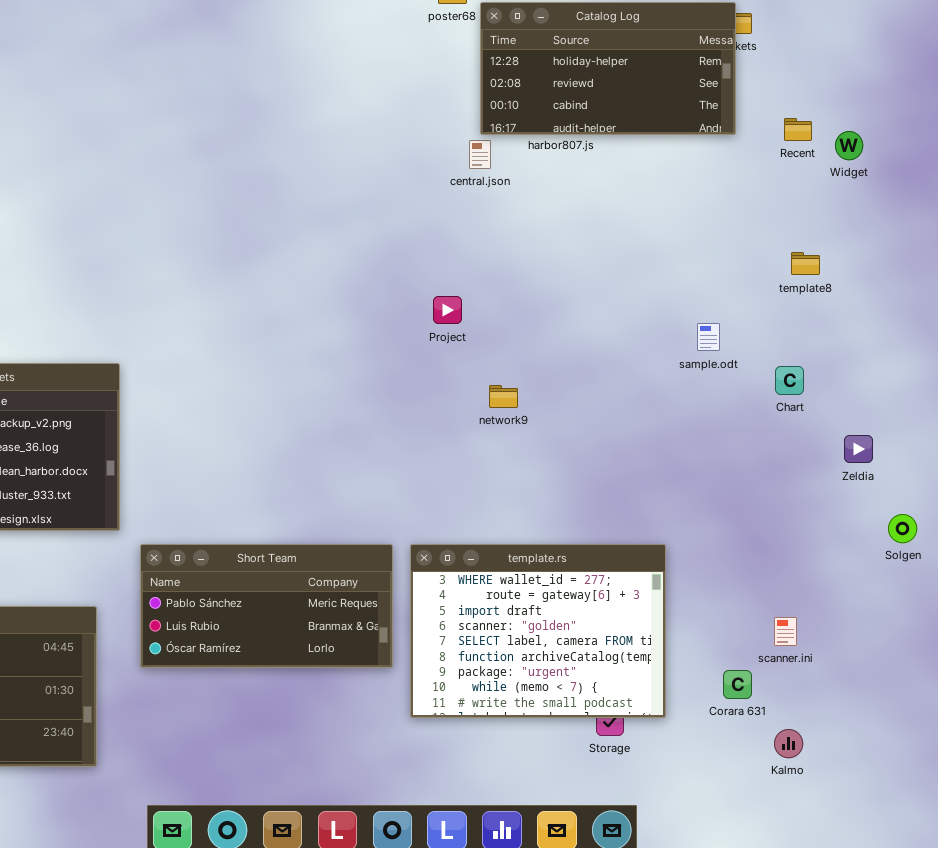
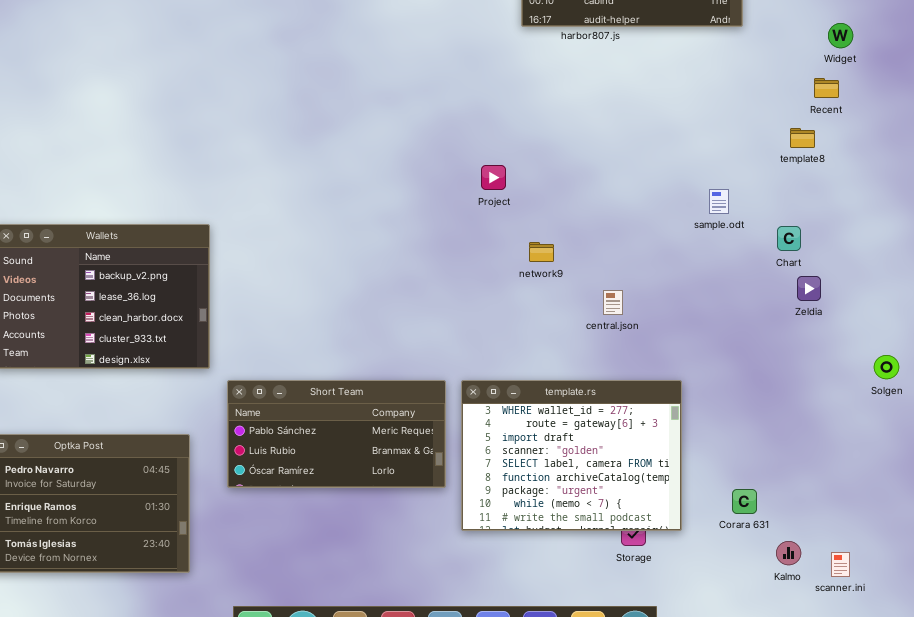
Recent: [784,118,812,141] -> [814,78,839,98], moved
central.json: [469,140,491,169] -> [603,290,623,315], moved
Zeldia: [844,435,873,463] -> [797,276,821,301], moved
scanner.ini: [774,617,797,646] -> [831,552,850,577], moved

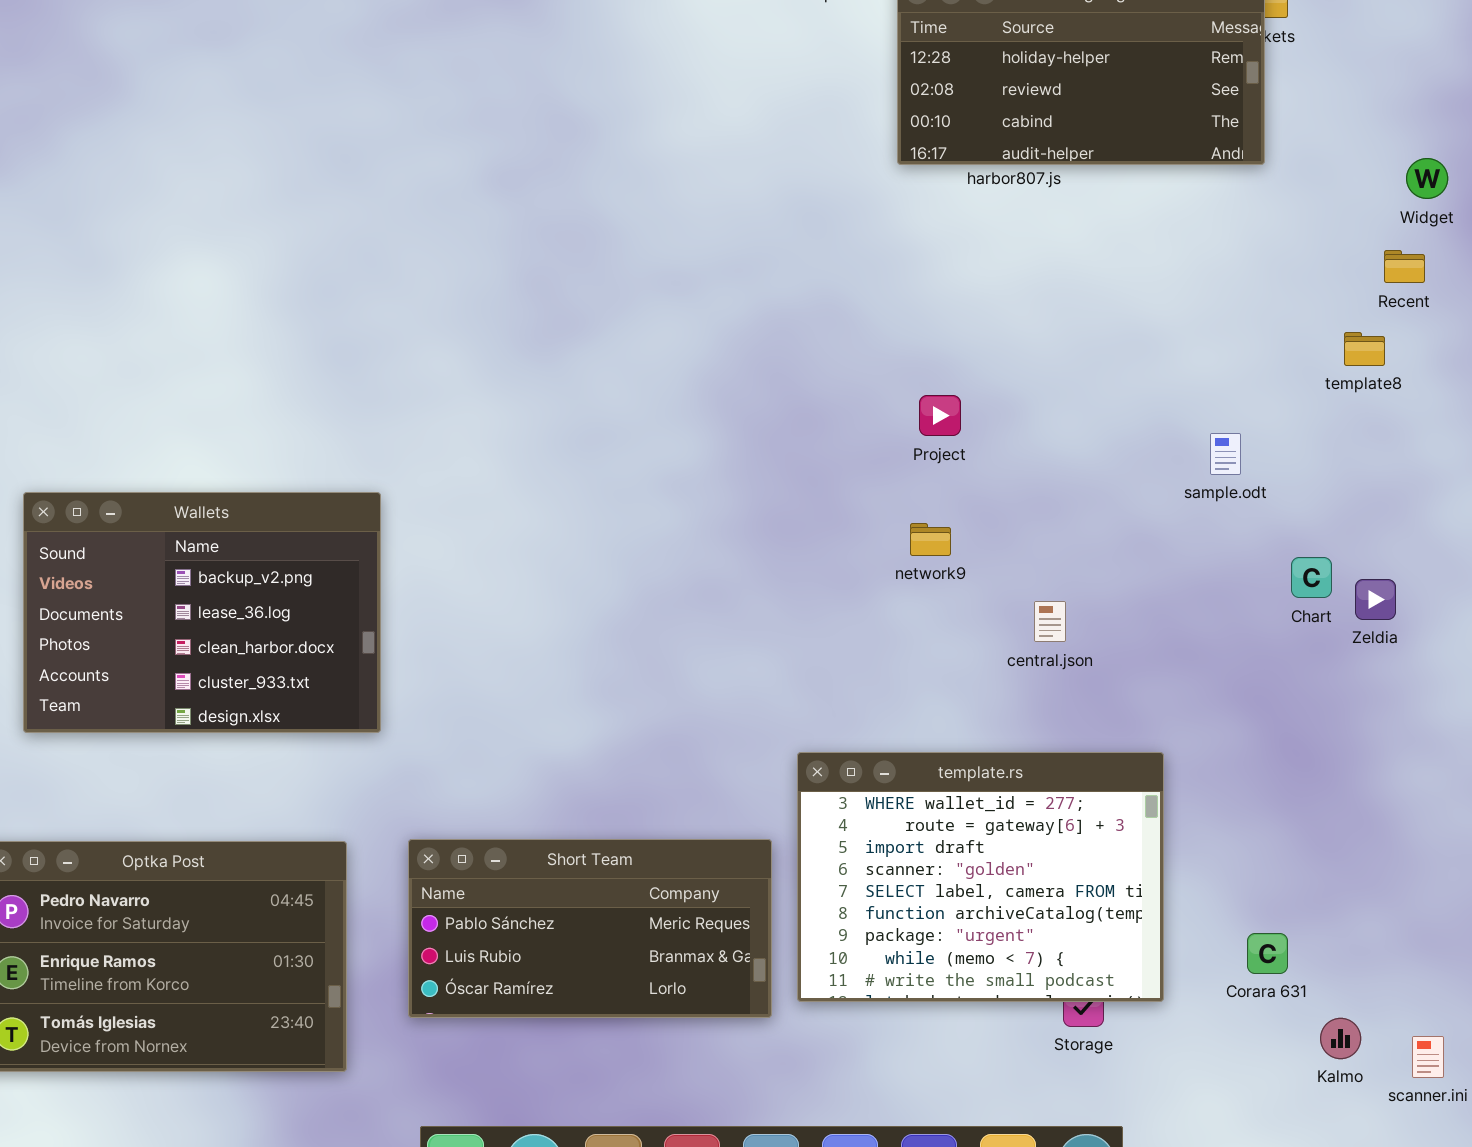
Project: [481,165,506,190] -> [919,395,961,436], moved
Chart: [777,226,801,251] -> [1291,557,1332,598], moved
Short Team: [227,380,446,488] -> [408,839,772,1018], moved

